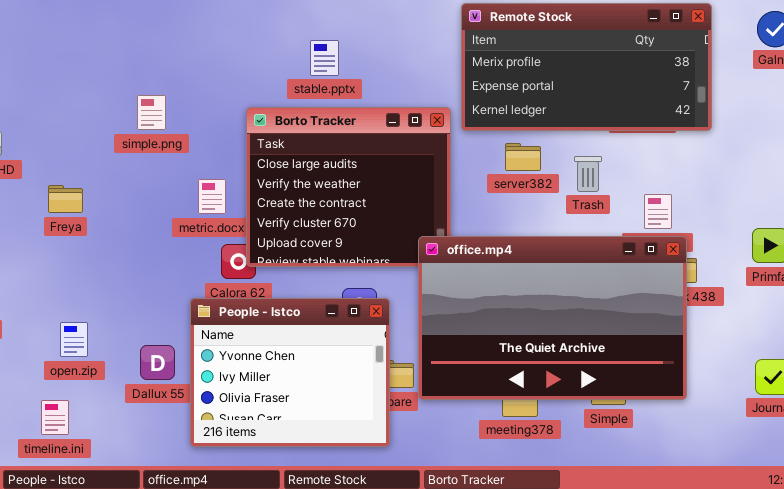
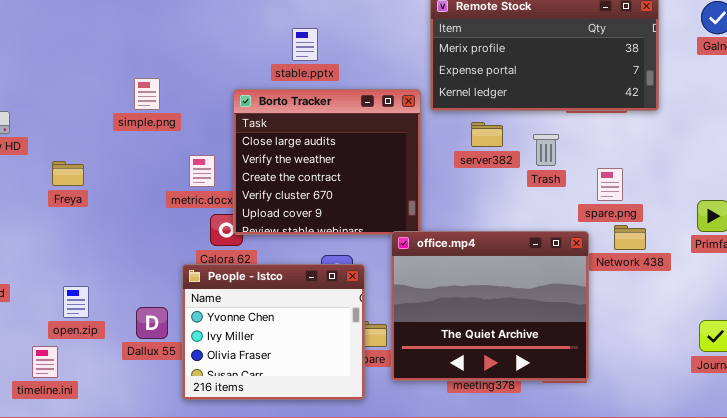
office.mp4: [418,236,687,400] -> [391,231,589,381], moved, resized
timeline.ini: [41,400,69,435] -> [32,346,58,378], moved

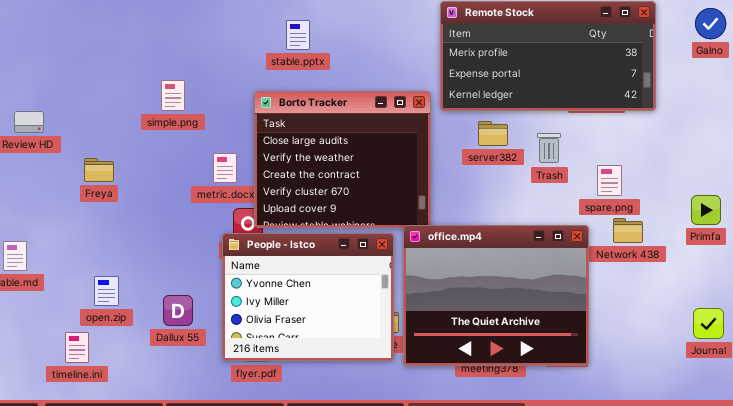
stable.pptx: [292,28,318,61] -> [286,20,310,50], moved
People - Istco: [182,264,365,400] -> [222,233,394,361], moved

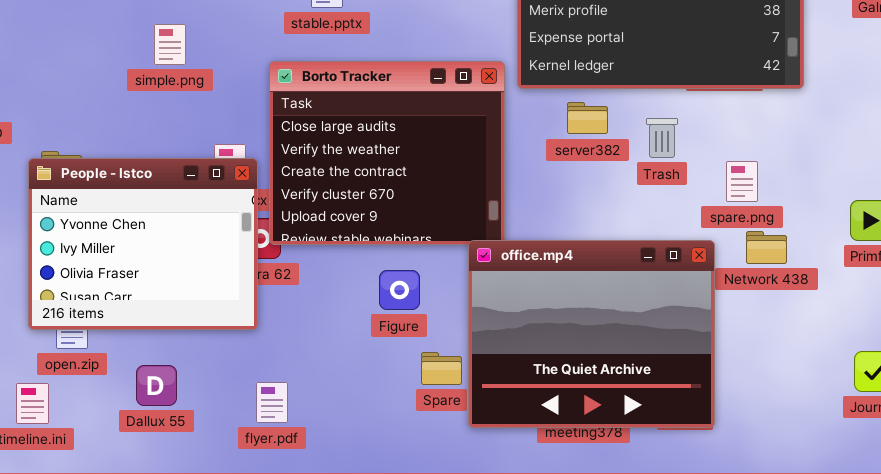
simple.png: [161,80,185,111] -> [154,24,186,65], moved
People - Istco: [222,233,394,361] -> [28,158,258,330], moved
Dallux 55: [163,295,193,326] -> [136,365,177,406], moved

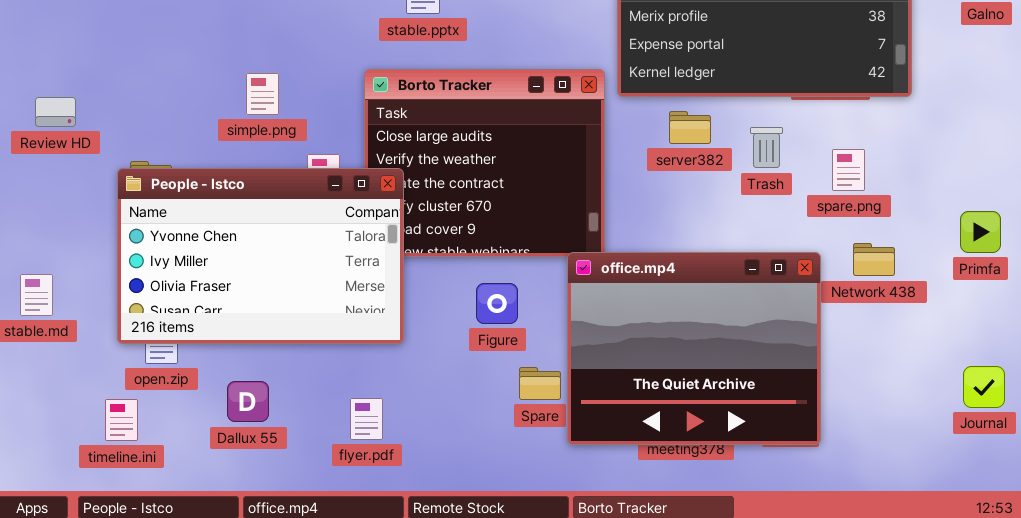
simple.png: [154,24,186,65] -> [246,73,279,115], moved
People - Istco: [28,158,258,330] -> [117,168,404,344], resized
spare.png: [726,161,758,202] -> [832,149,865,191], moved

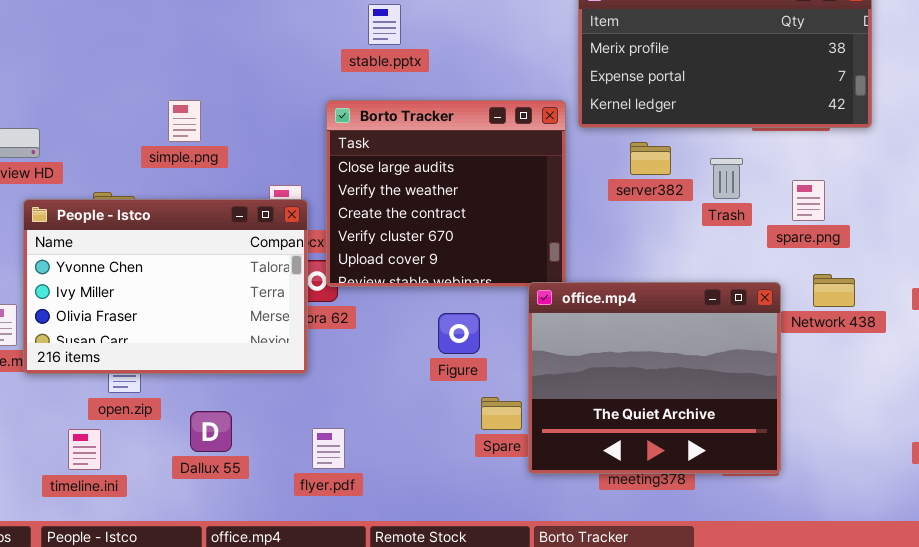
simple.png: [246,73,279,115] -> [168,100,201,142], moved
People - Istco: [117,168,404,344] -> [23,199,308,374], moved

